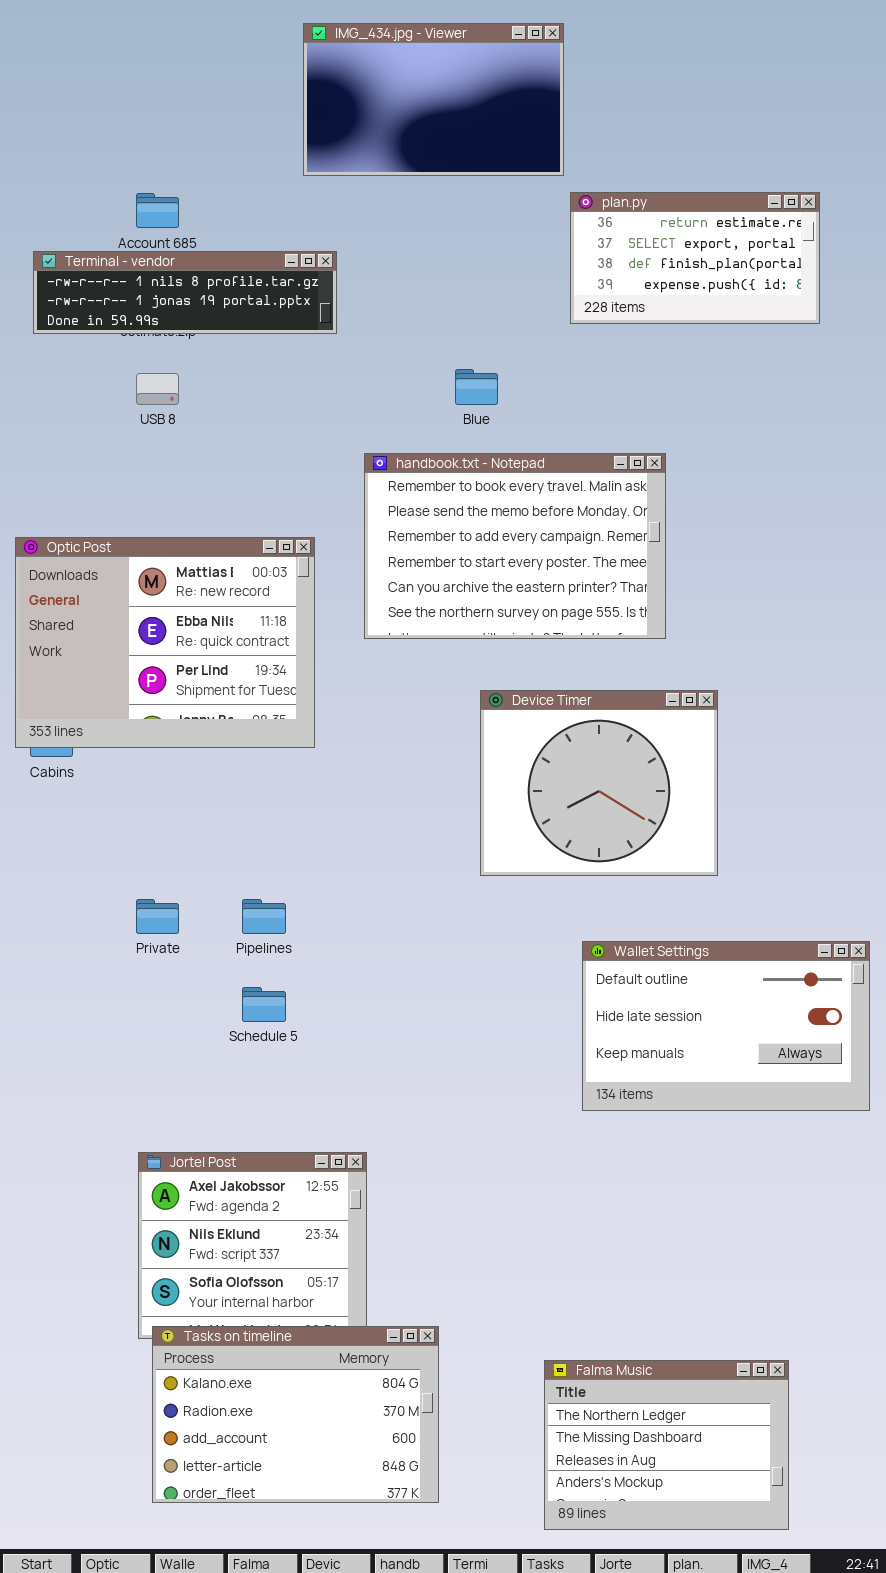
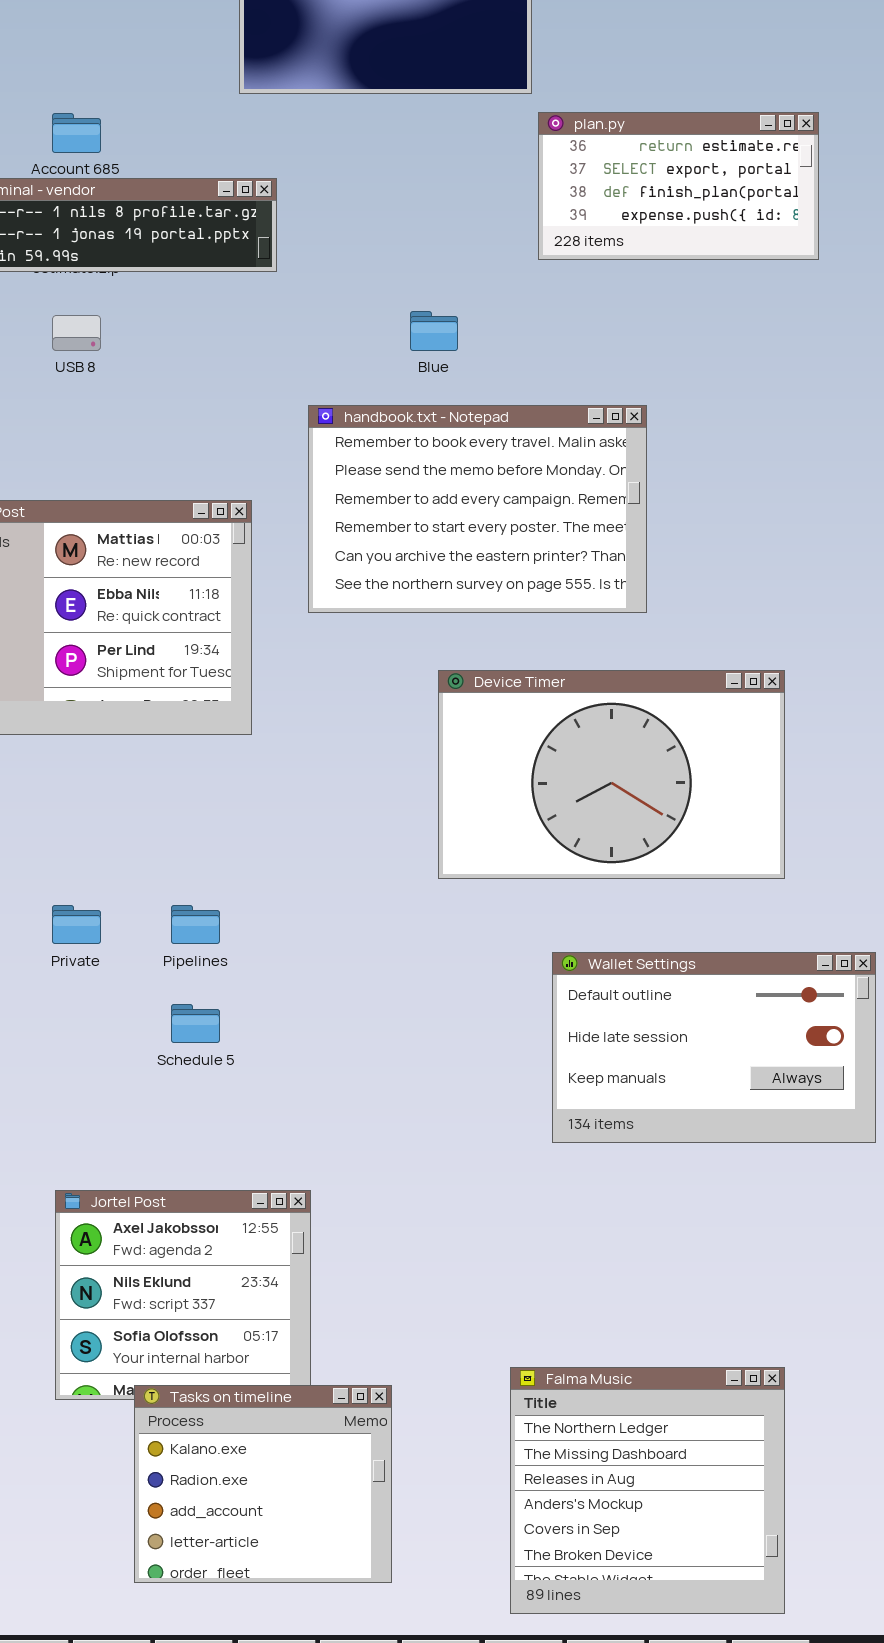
Device Timer: [480,690,718,876] -> [438,670,785,879], resized
Tasks on timeline: [152,1326,439,1503] -> [134,1385,392,1583], resized
Falma Music: [544,1360,789,1530] -> [510,1367,785,1614], resized

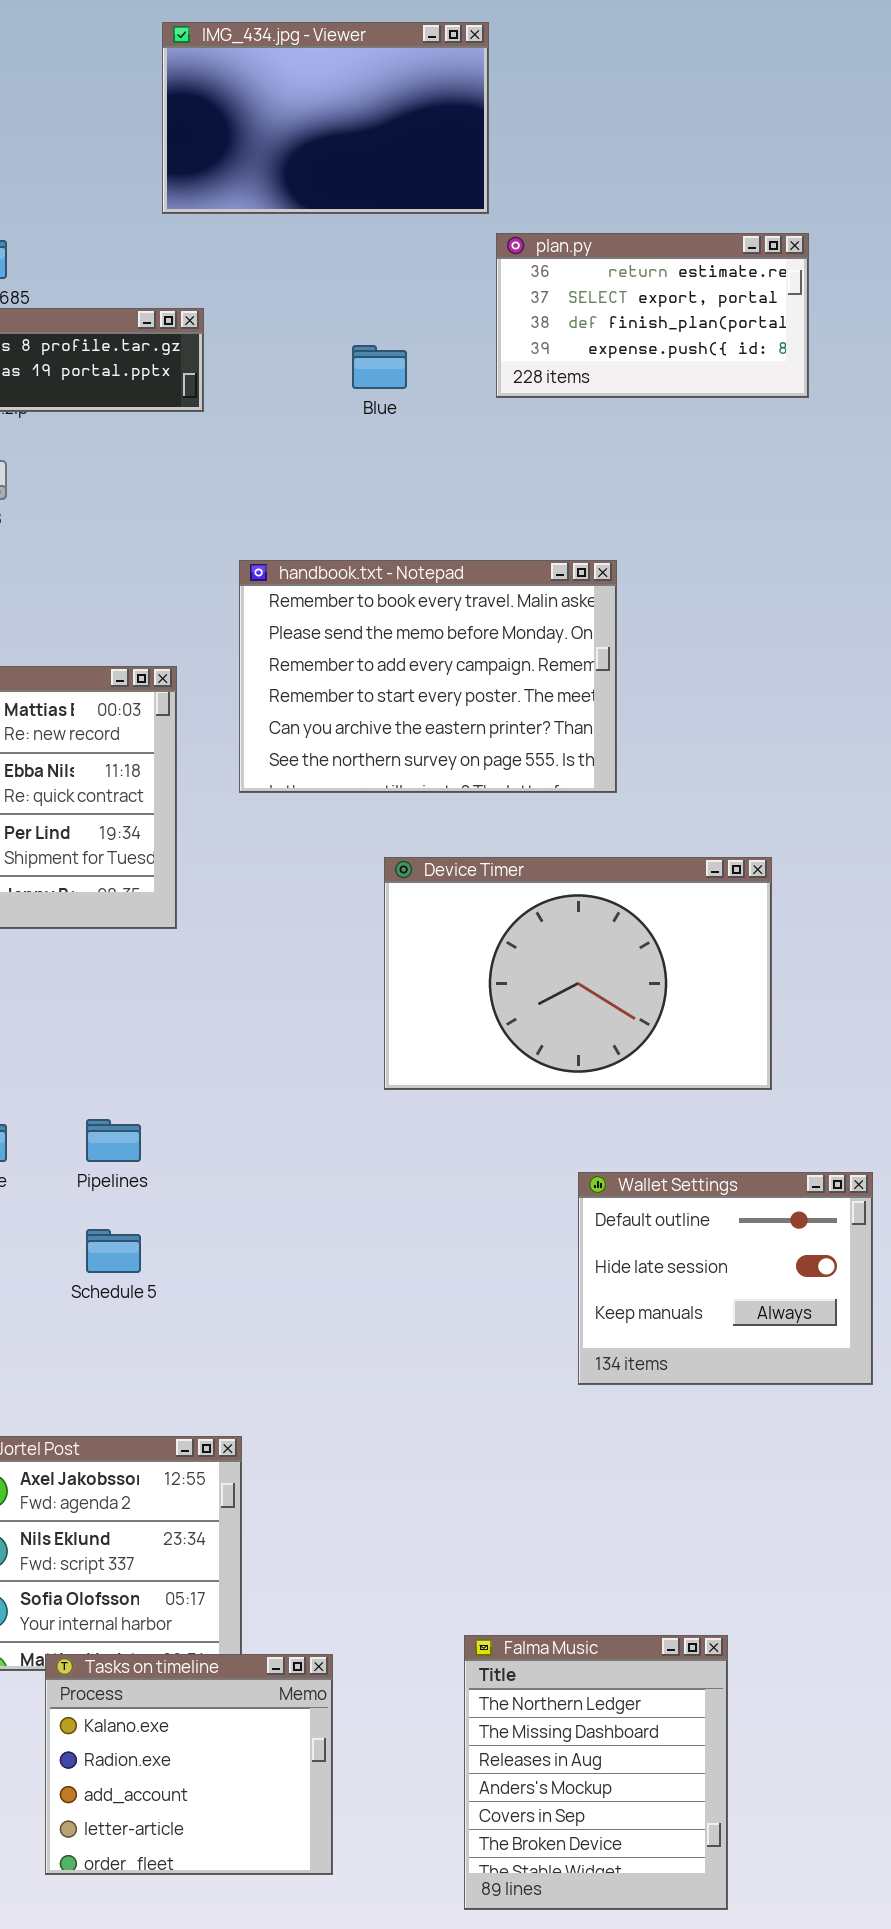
Blue: [410,311,458,351] -> [352,345,407,389], moved
Wallet Settings: [552,952,876,1143] -> [578,1172,873,1385], resized
Falma Music: [510,1367,785,1614] -> [464,1635,728,1910], resized

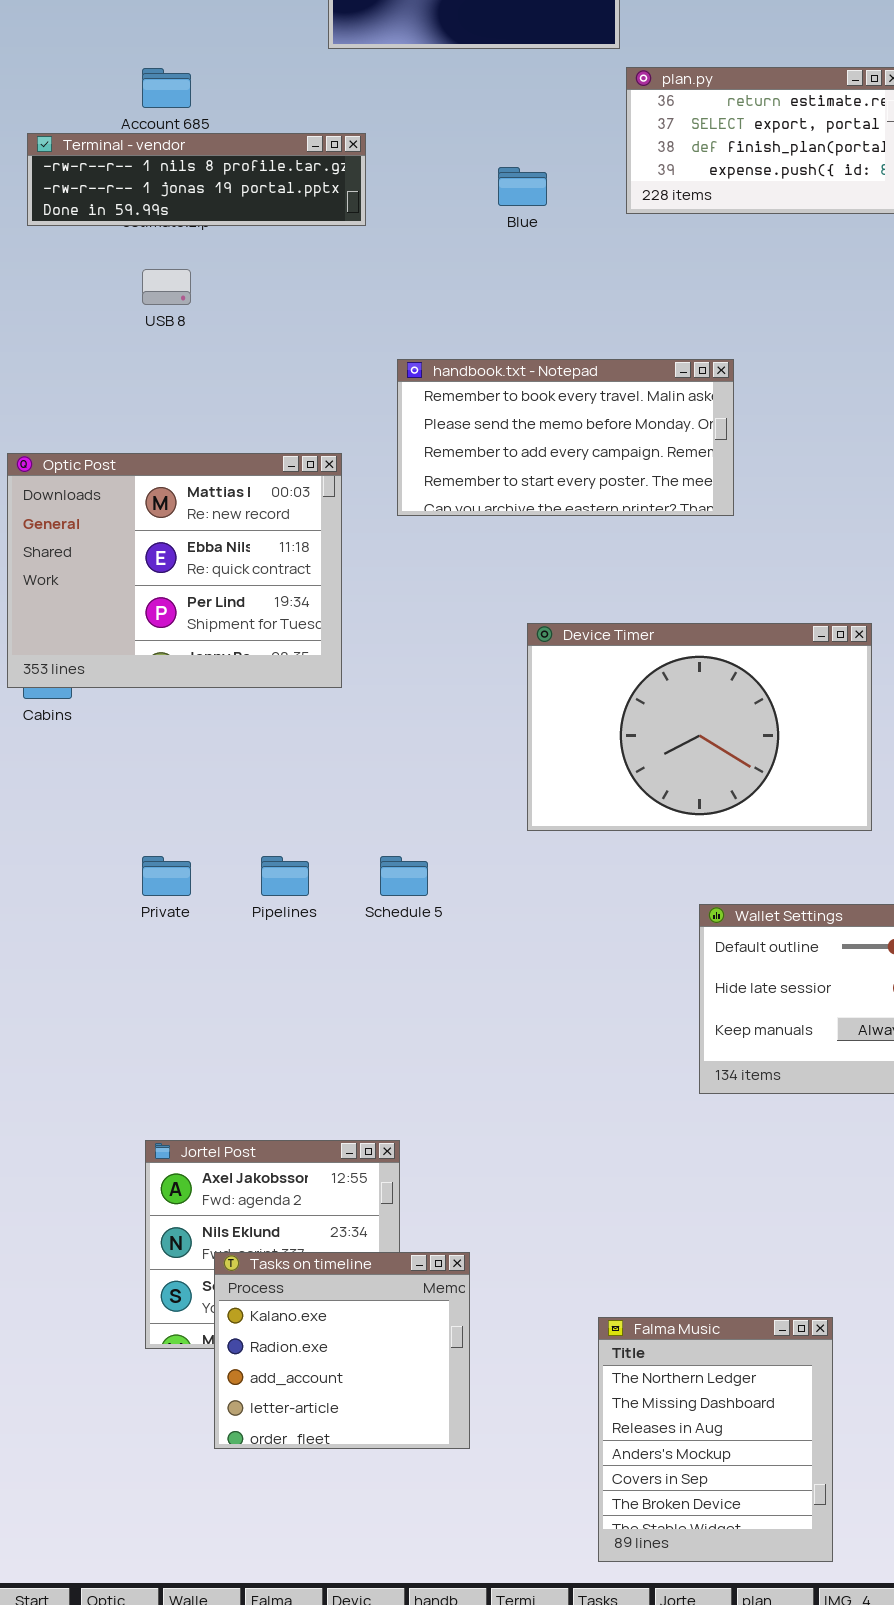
handbook.txt - Notepad: [239,560,617,793] -> [397,359,734,516], resized
Schedule 5: [86,1229,141,1273] -> [380,856,428,896], moved
Tasks on timeline: [45,1654,333,1875] -> [214,1252,470,1449], moved

